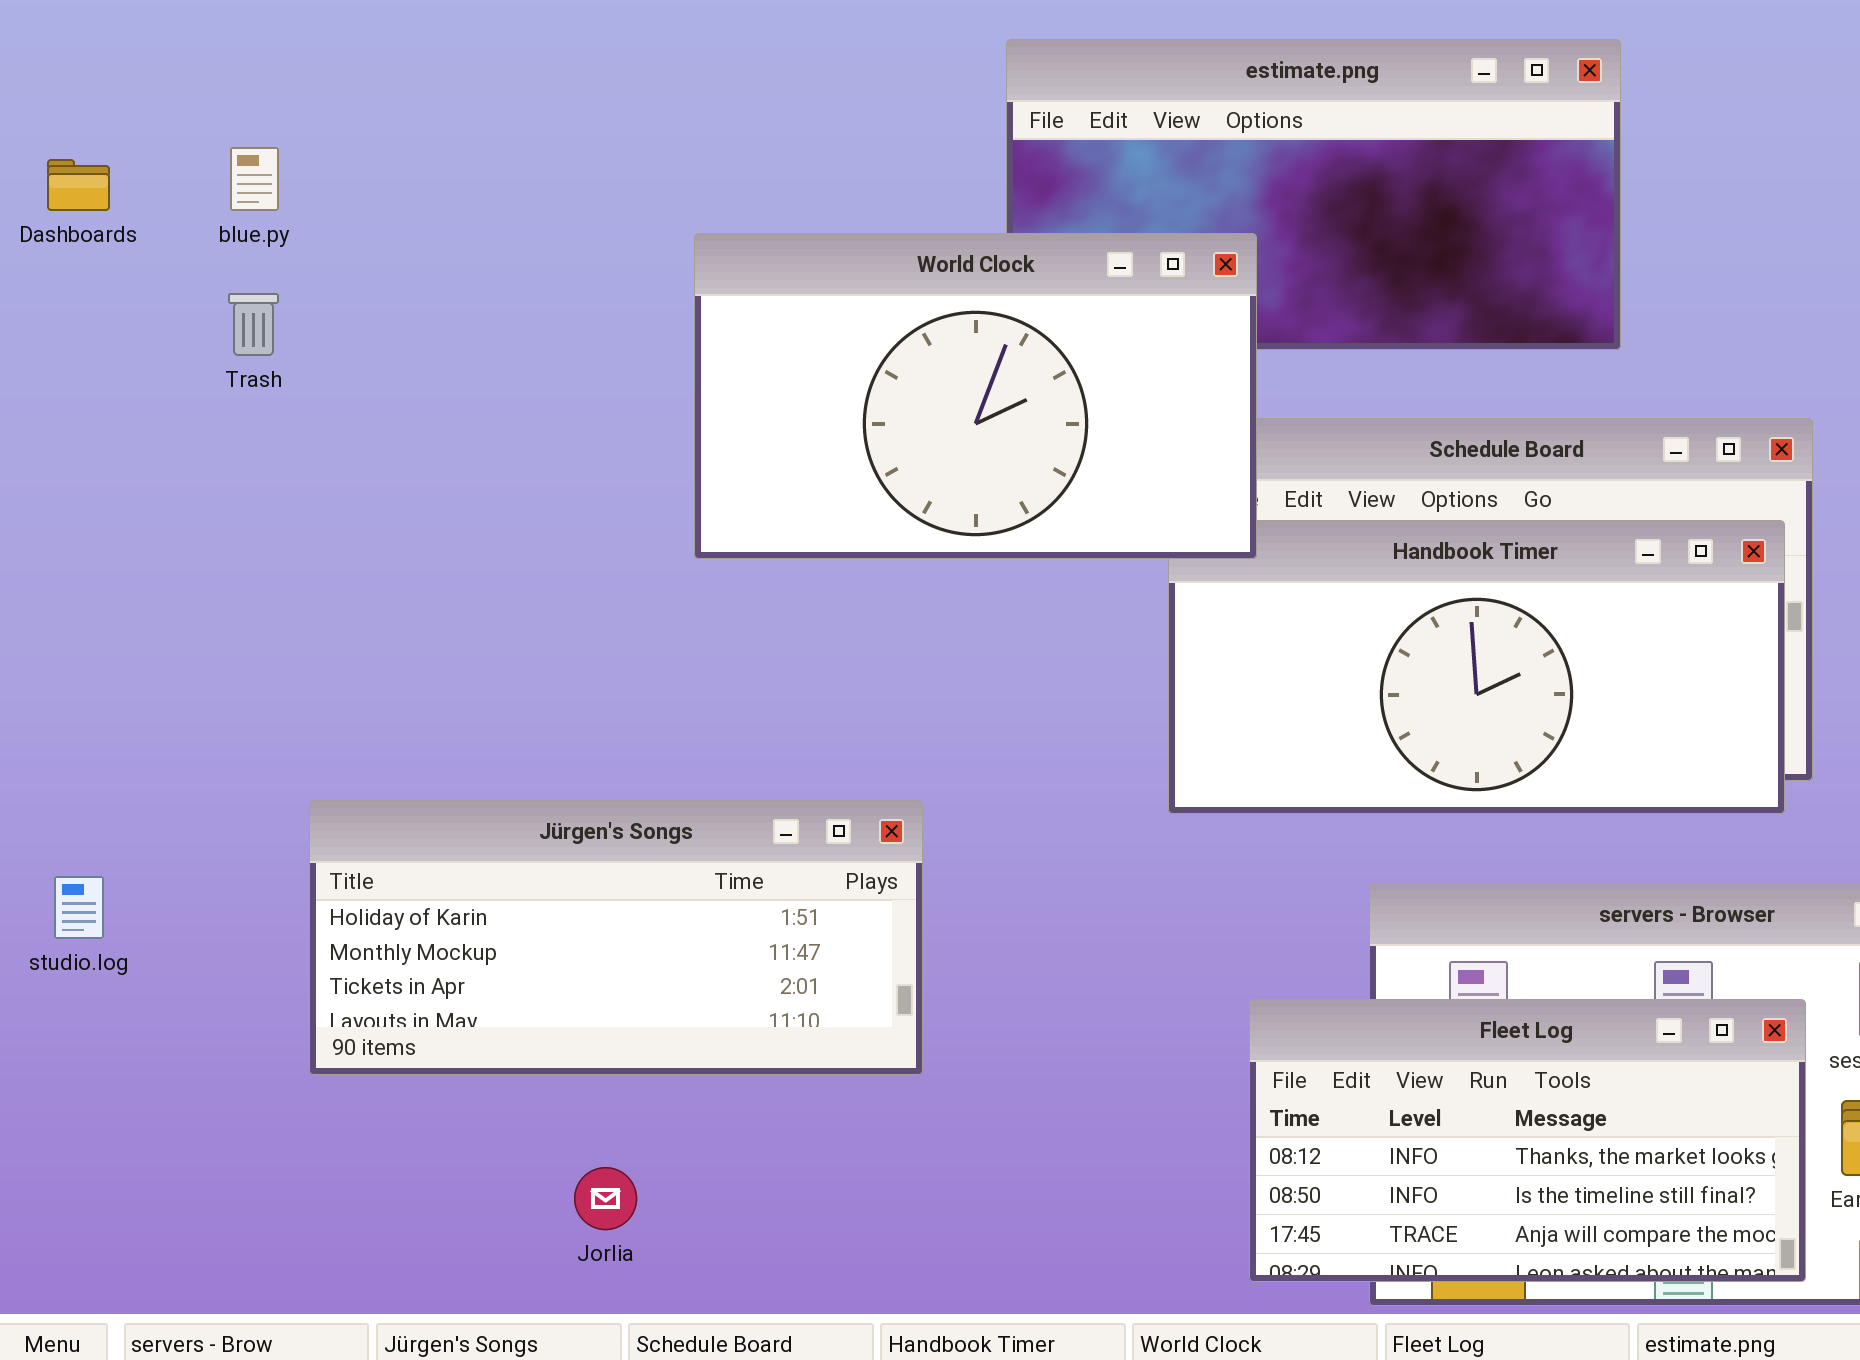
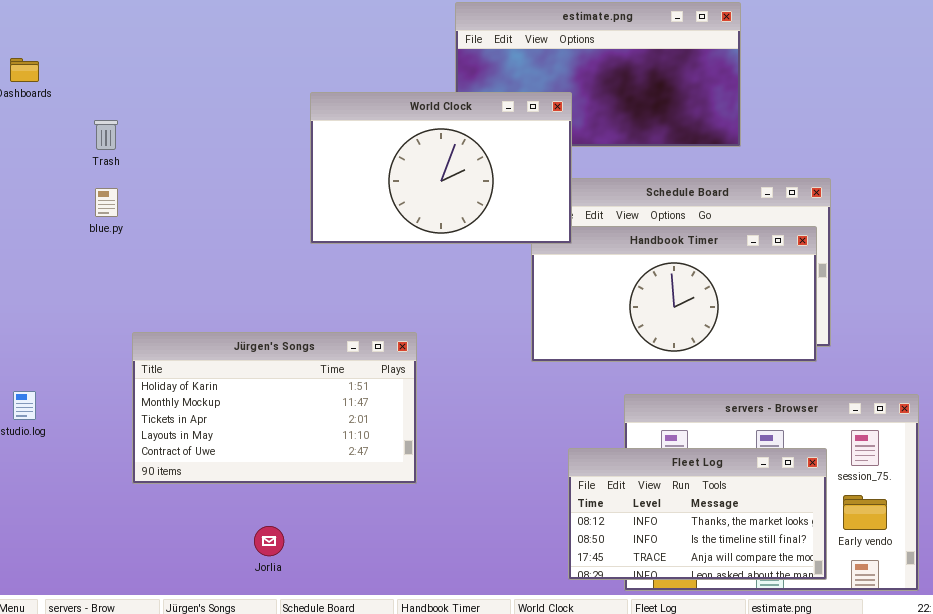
blue.py: [230,147,279,211] -> [95,188,118,217], moved
Jürgen's Songs: [309,800,923,1075] -> [132,332,417,484], resized

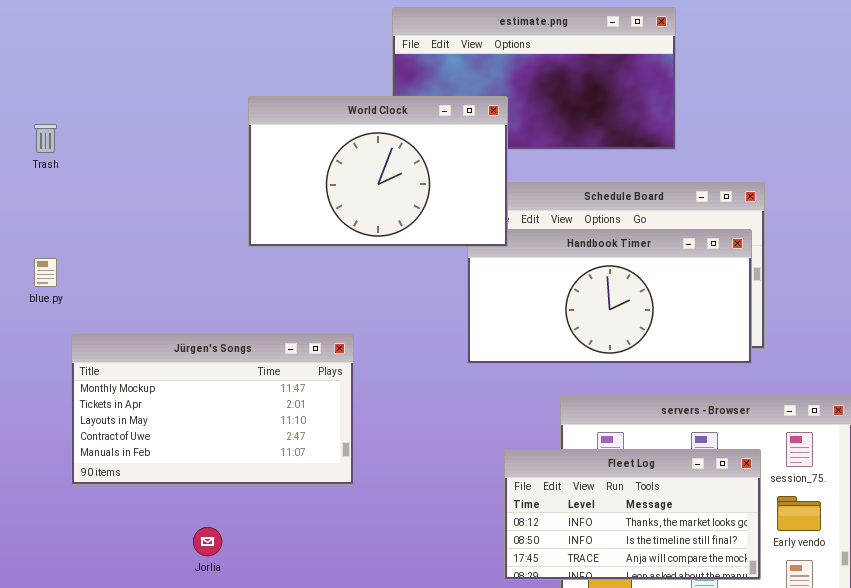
blue.py: [95,188,118,217] -> [34,258,57,287], moved
Jürgen's Songs: [132,332,417,484] -> [71,334,354,485], scrolled down 1 row

